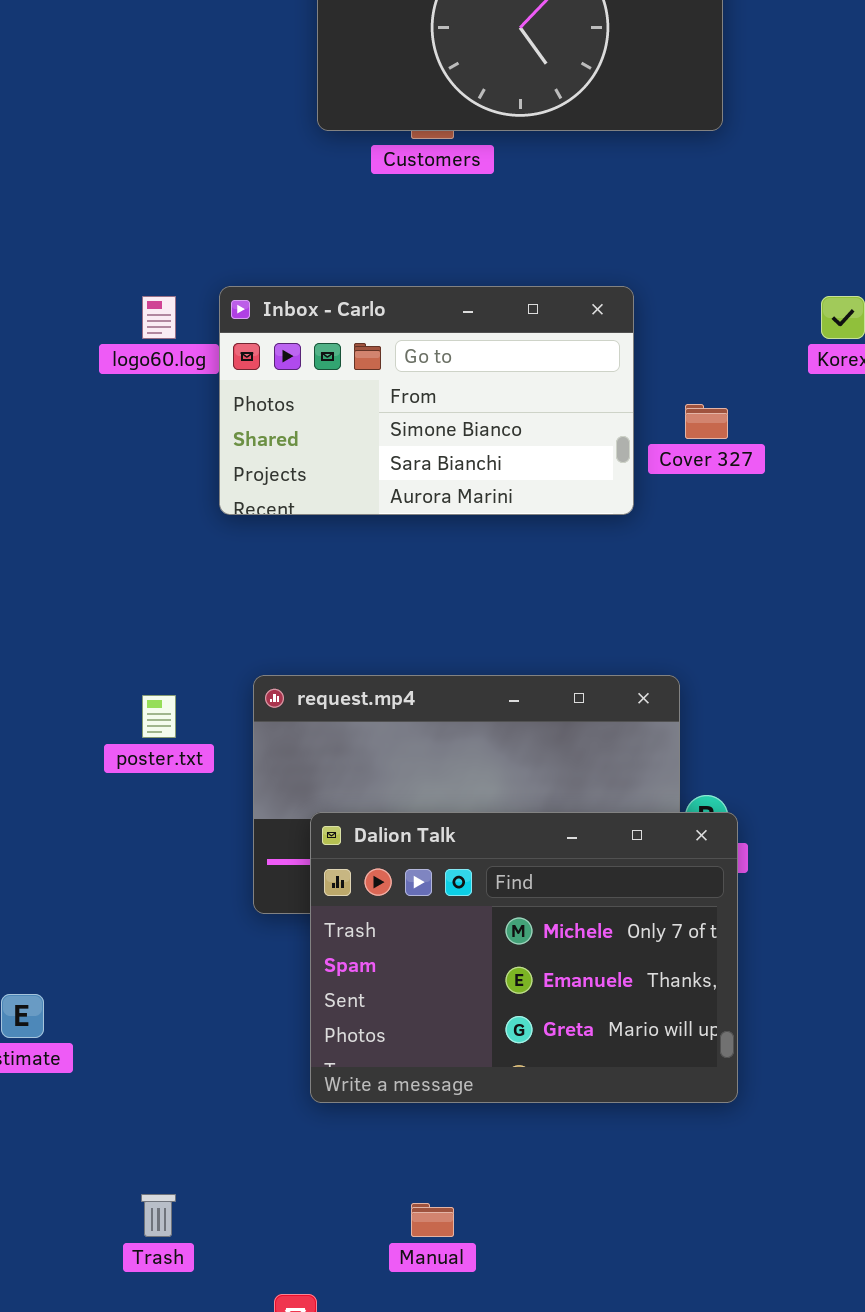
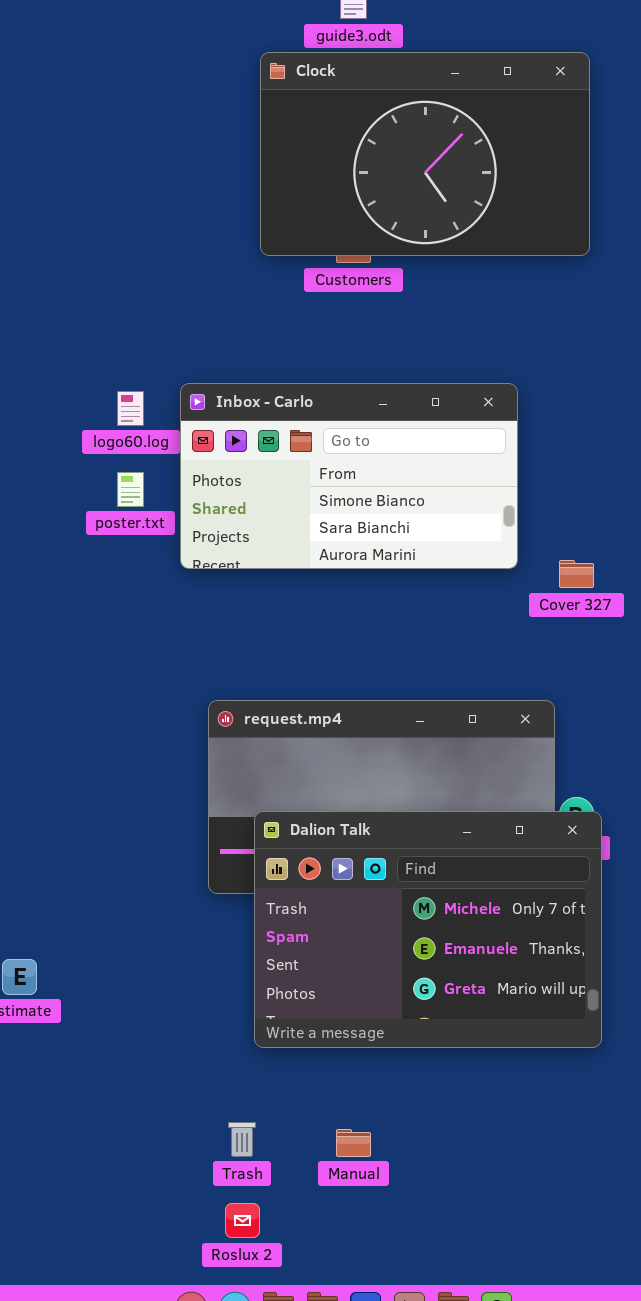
Cover 327: [685,404,728,439] -> [559,560,594,588], moved
poster.txt: [142,695,176,738] -> [117,472,144,507], moved
Trash: [141,1194,176,1237] -> [228,1122,256,1157], moved

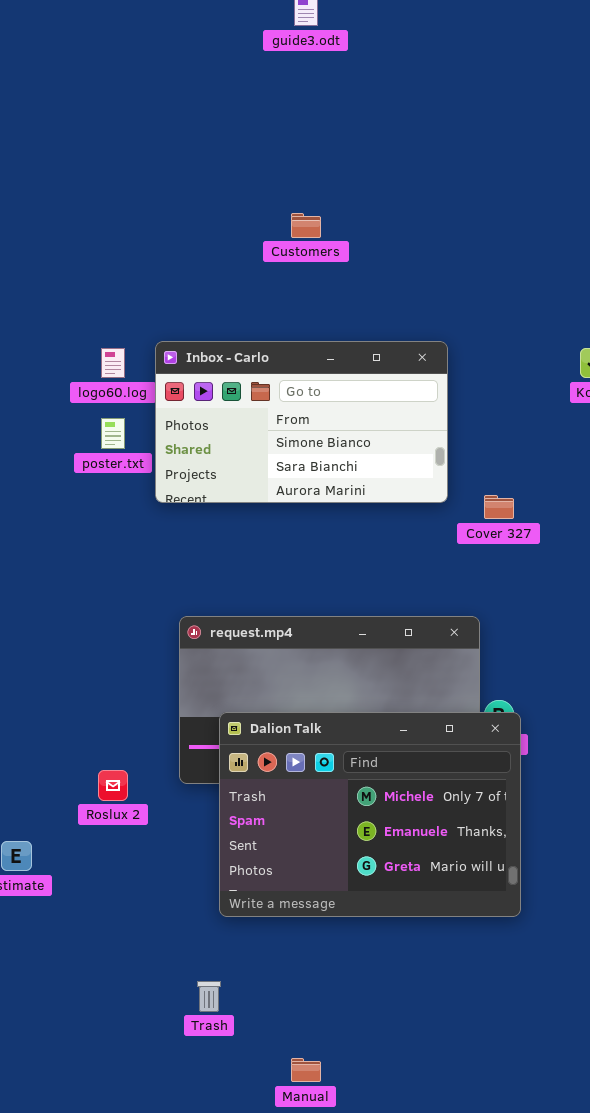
Clock: [260,52,590,256] -> none, closed
Manual: [336,1129,371,1157] -> [291,1058,321,1082], moved
Roslux 2: [225,1203,260,1238] -> [98,770,128,801], moved

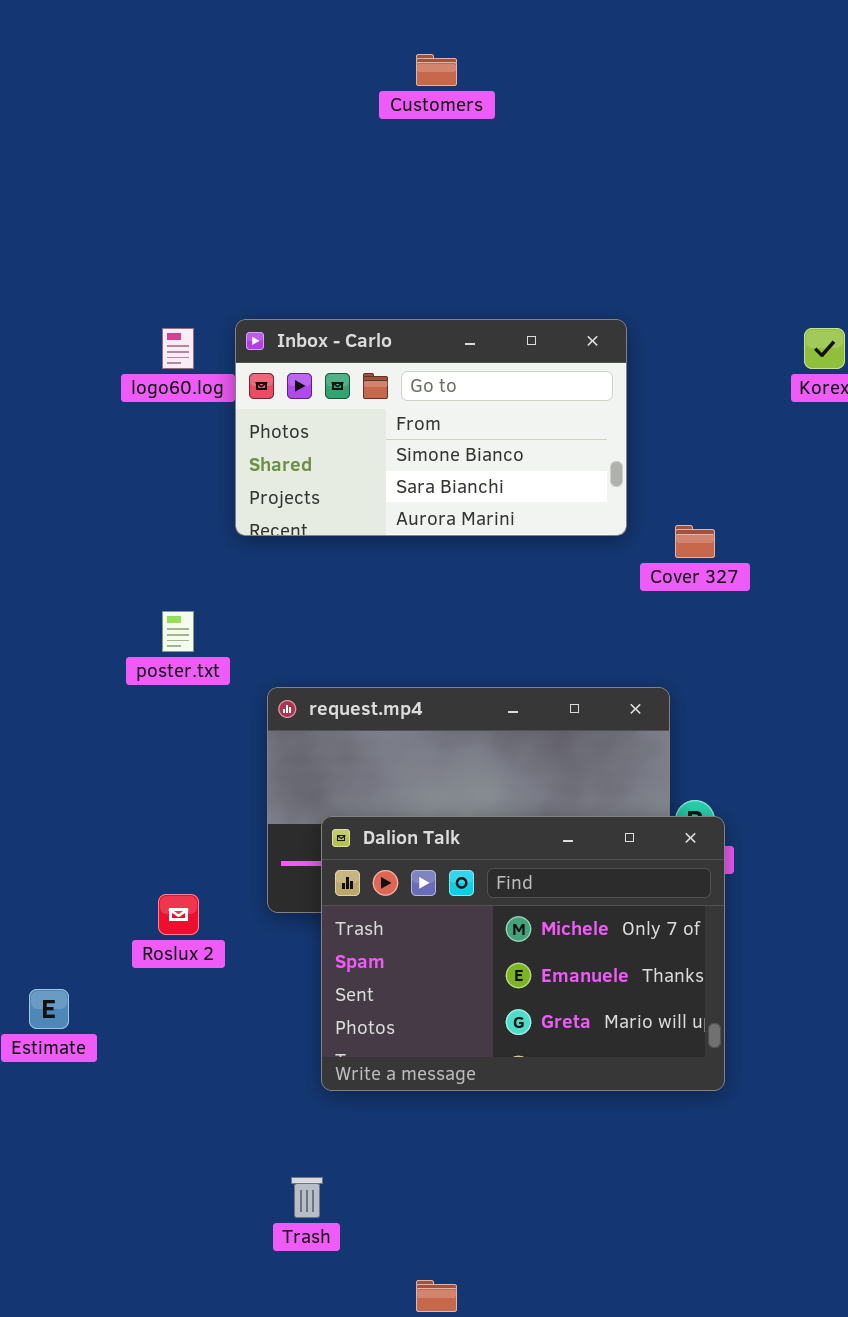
Customers: [291,213,321,238] -> [416,54,457,86], moved
poster.txt: [101,418,125,449] -> [162,611,194,652], moved

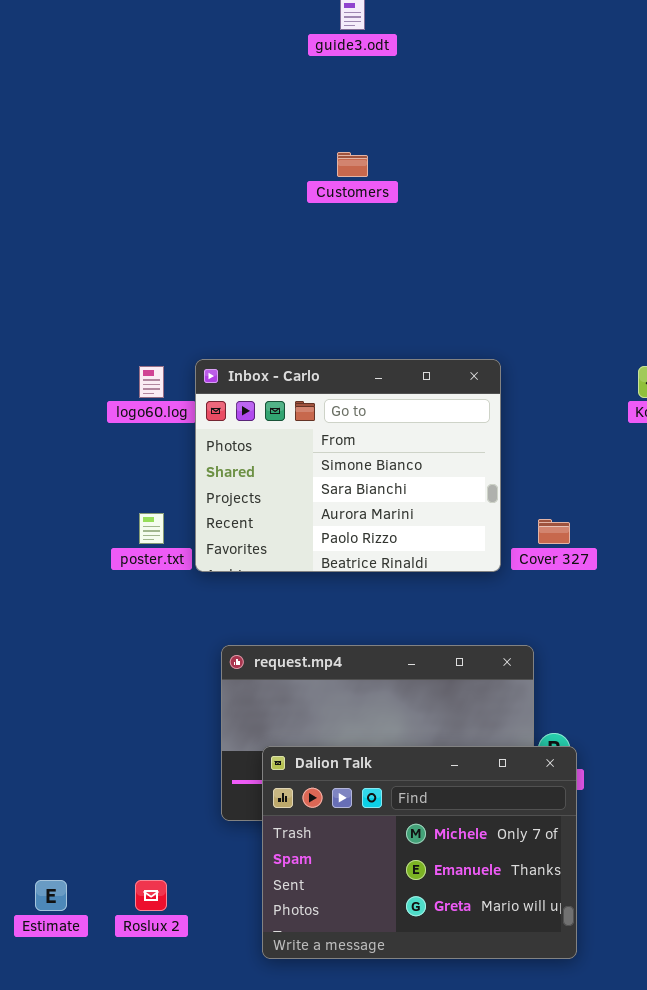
Inbox - Carlo: [235,319,627,536] -> [195,359,501,572], resized
poster.txt: [162,611,194,652] -> [139,513,164,544], moved
Roslux 2: [158,894,199,935] -> [135,880,167,911], moved

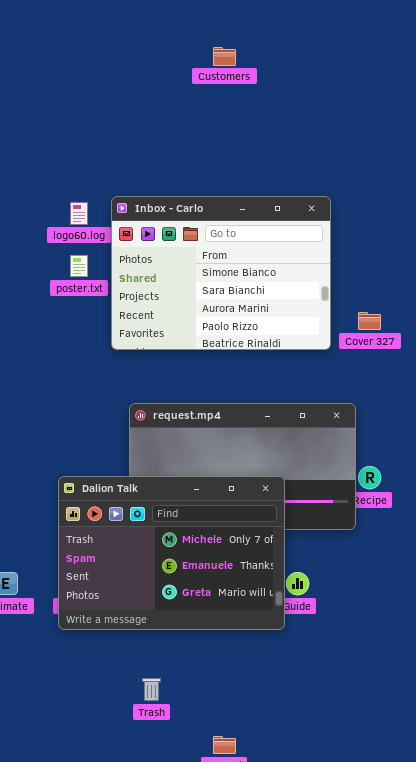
poster.txt: [139,513,164,544] -> [70,255,88,277], moved
Dalion Talk: [262,746,577,959] -> [58,476,285,630], moved

